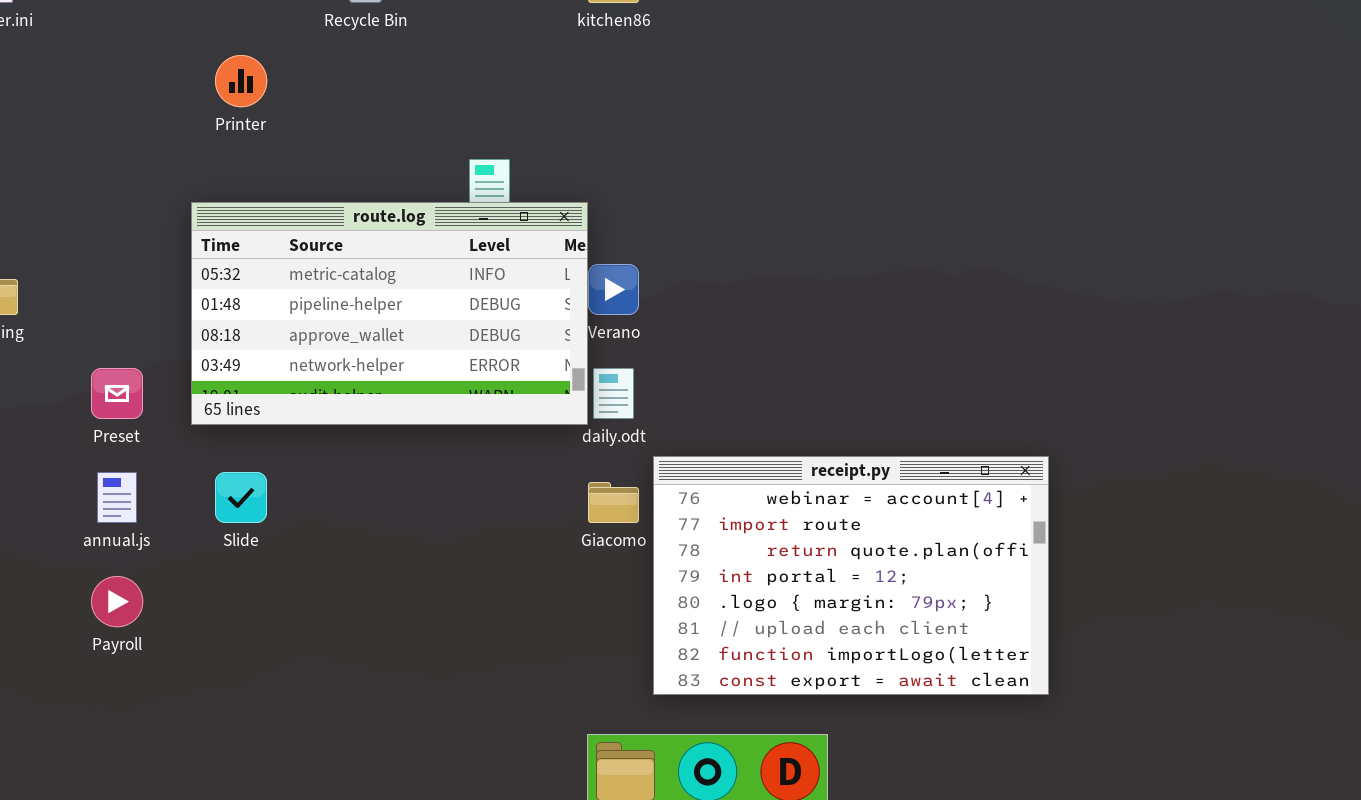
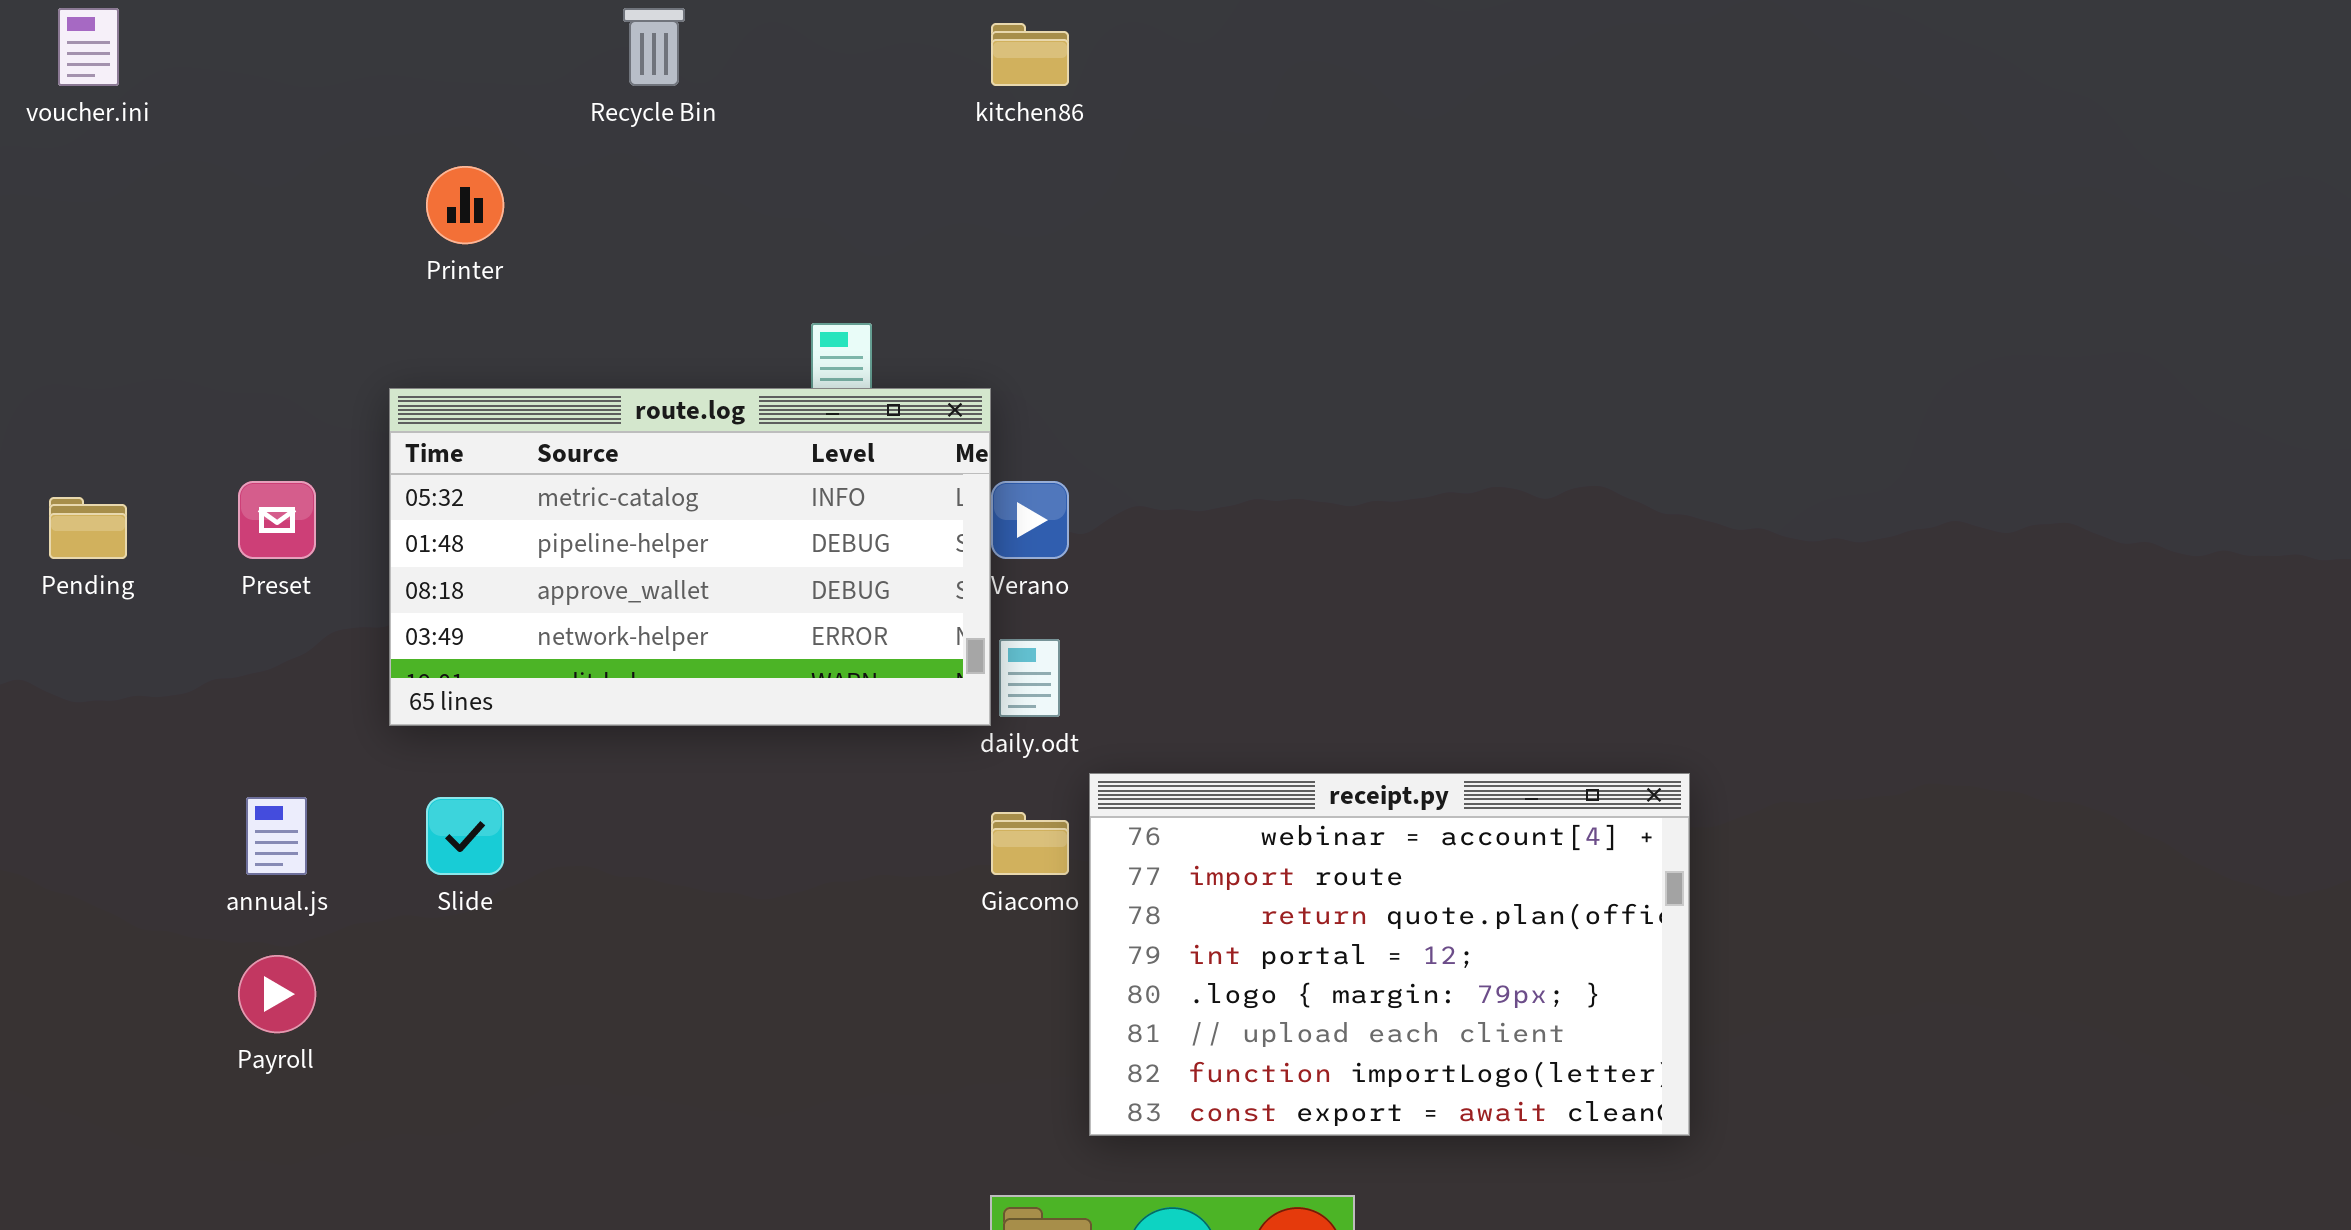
Preset: [91,368,143,419] -> [238,481,316,559], moved

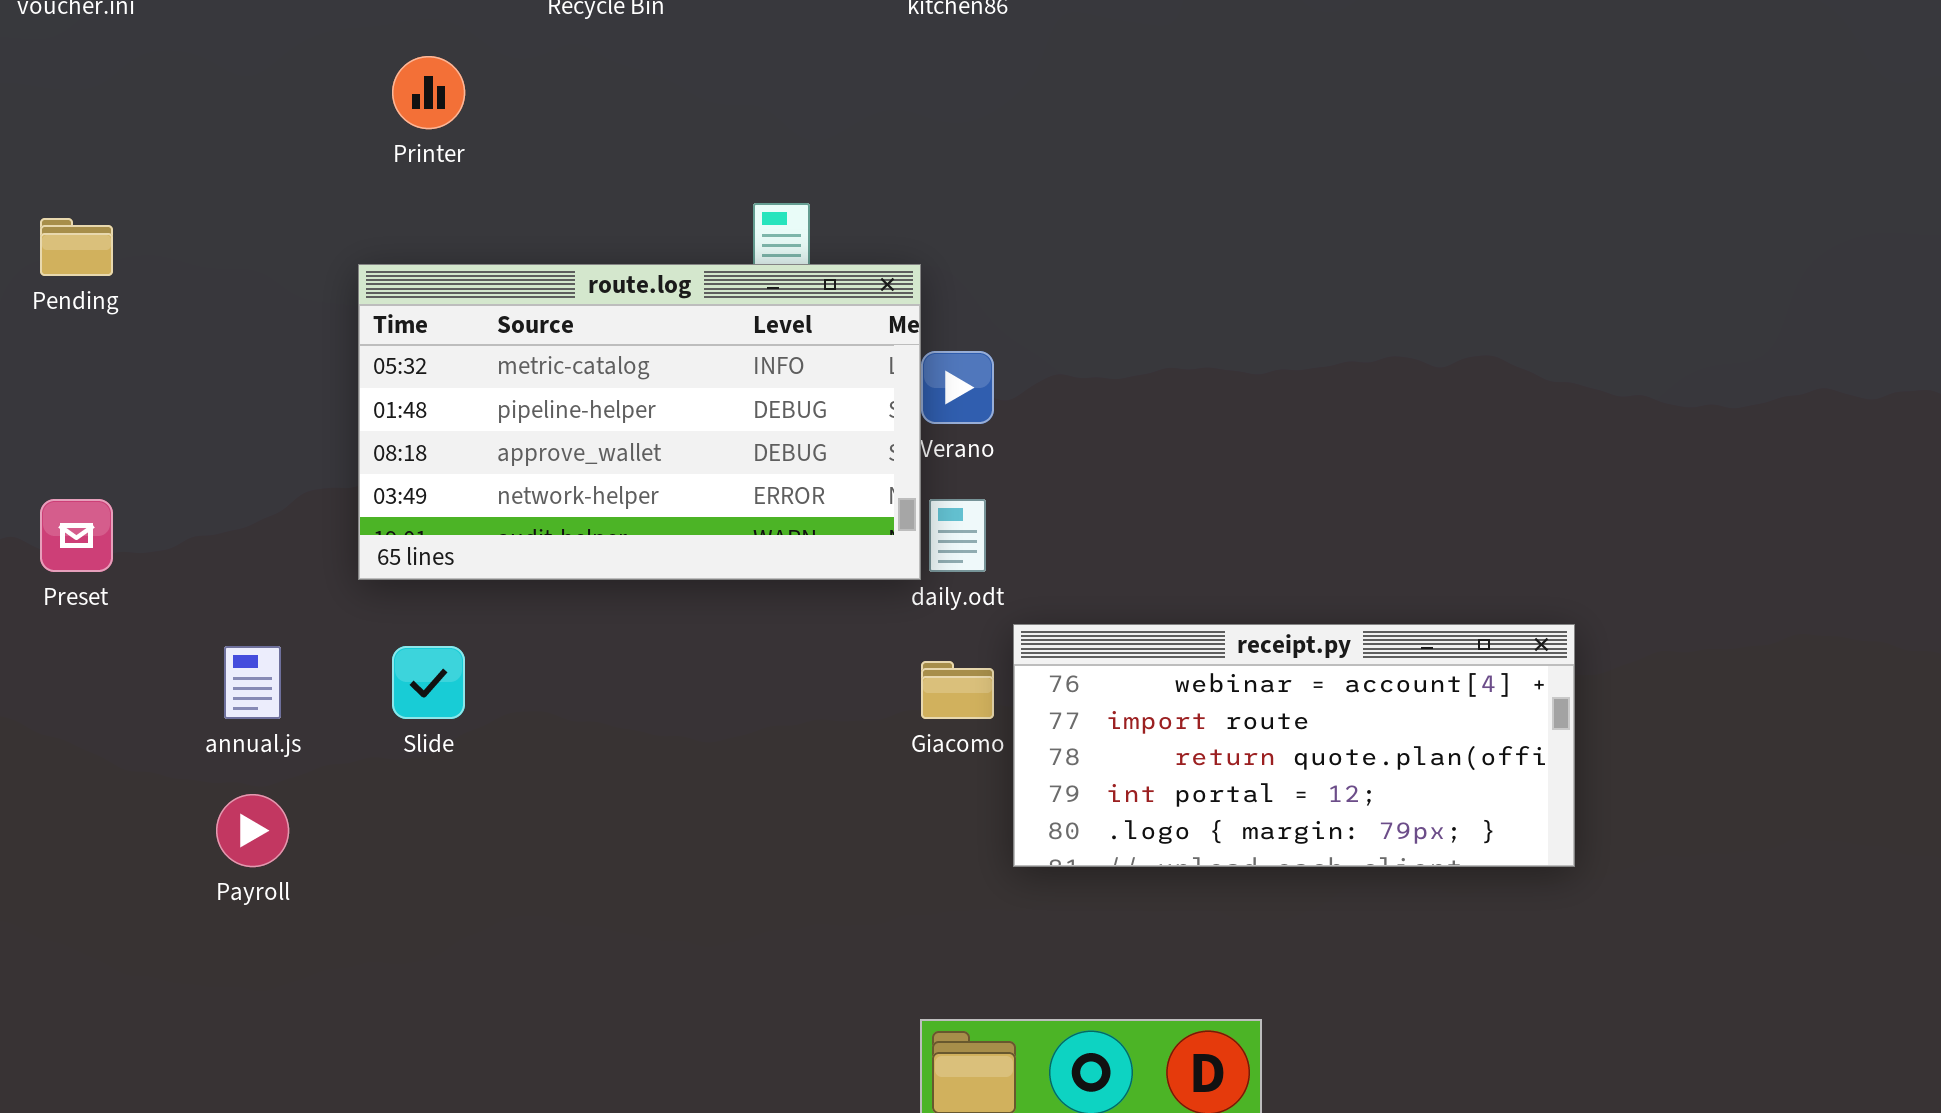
Preset: [238,481,316,559] -> [40,499,113,572], moved
Pending: [49,497,127,559] -> [40,218,113,276], moved
receipt.py: [1089,773,1690,1136] -> [1013,624,1575,867], resized

